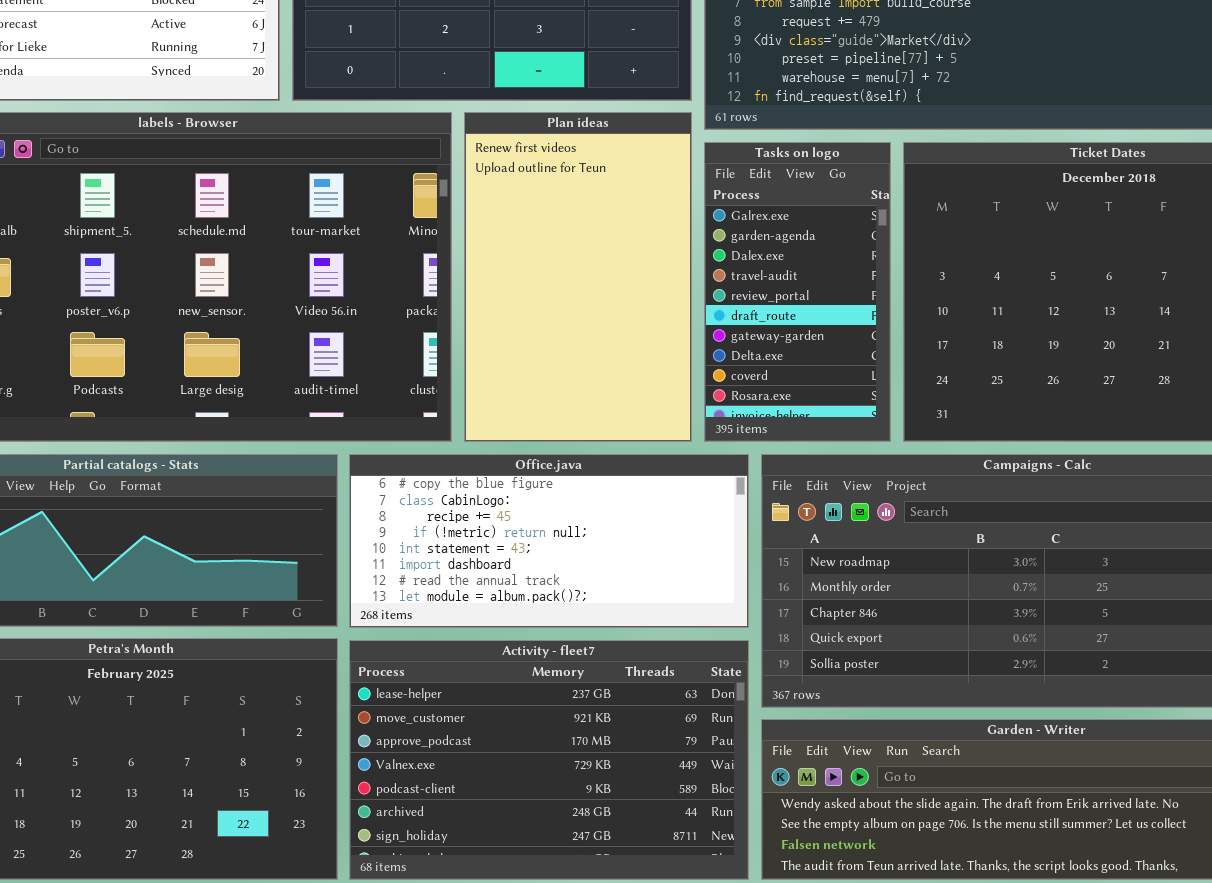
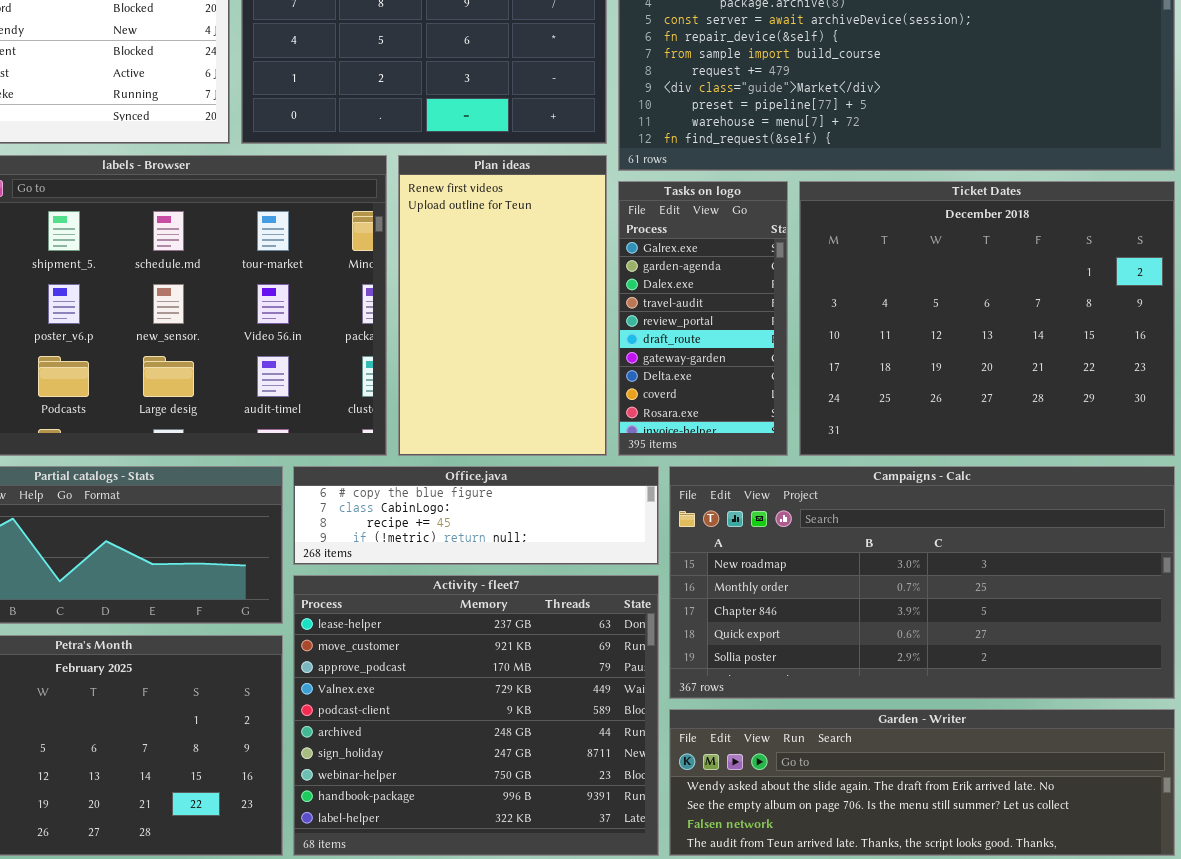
Office.java: [349,454,749,628] -> [293,466,659,565], resized
Activity - fleet7: [349,640,749,880] -> [293,575,659,856], resized

